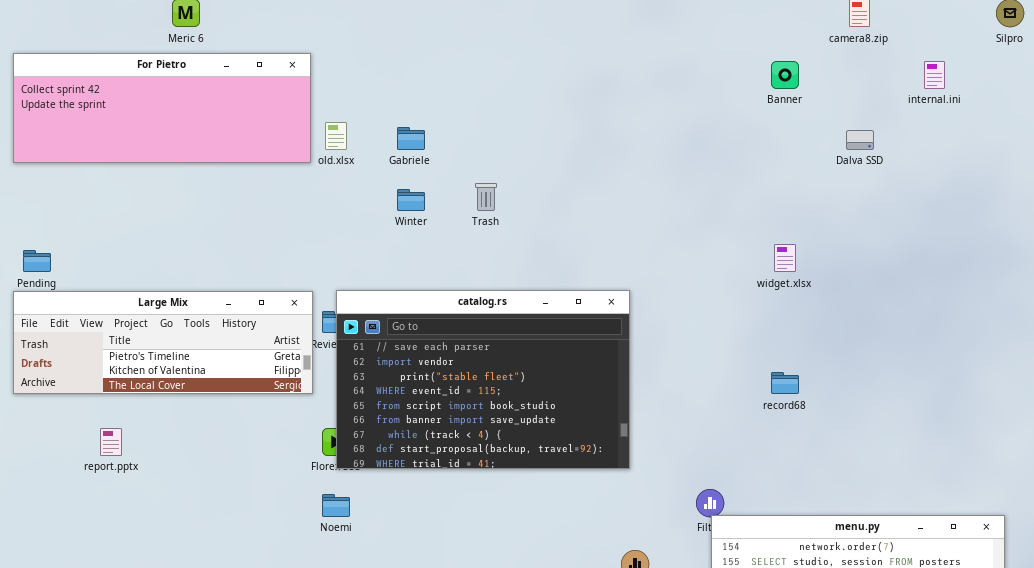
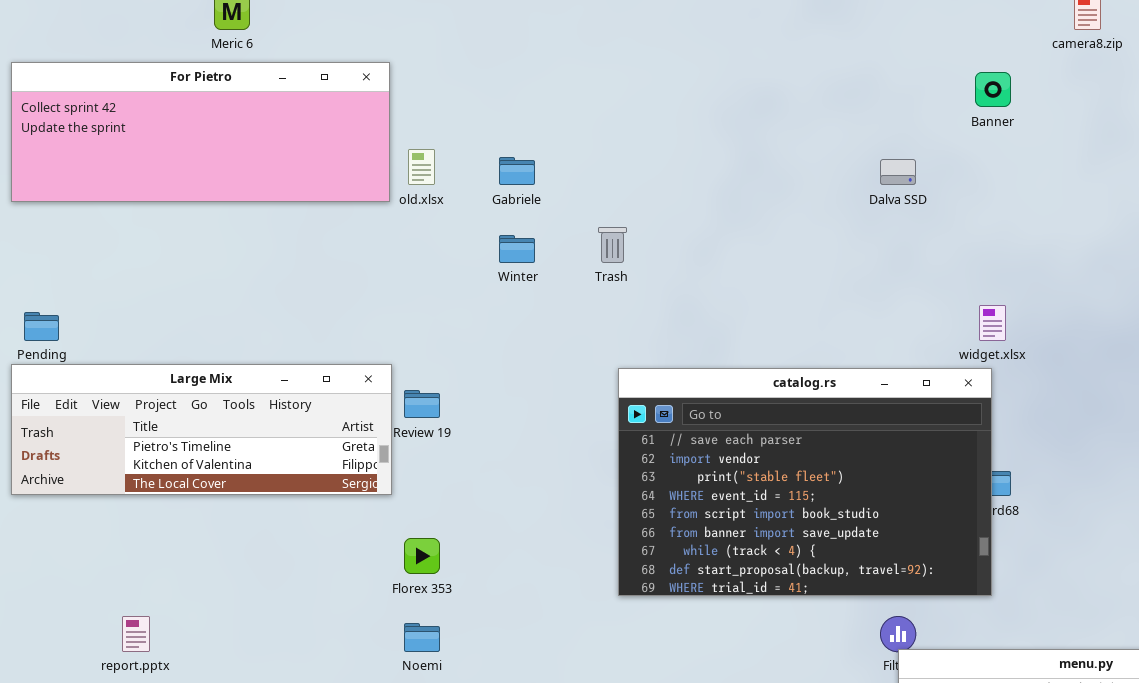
Dalva SSD: [846,130,874,150] -> [880,159,916,185], moved
catalog.rs: [336,290,630,469] -> [618,368,992,596], moved
report.pptx: [100,428,122,456] -> [122,616,150,652], moved

